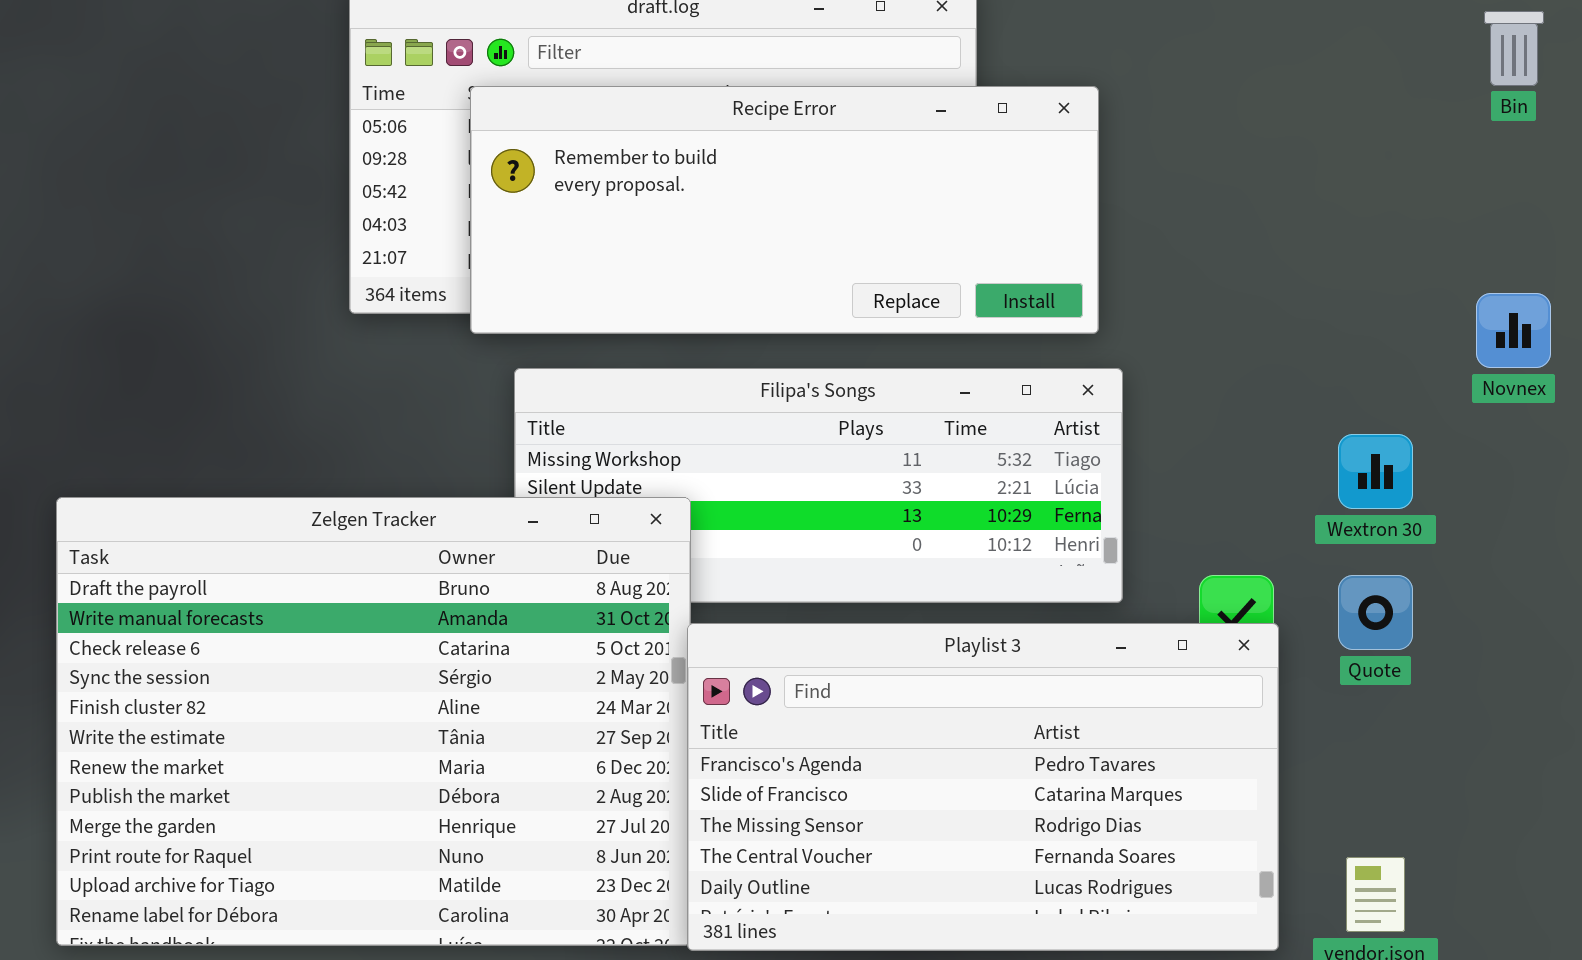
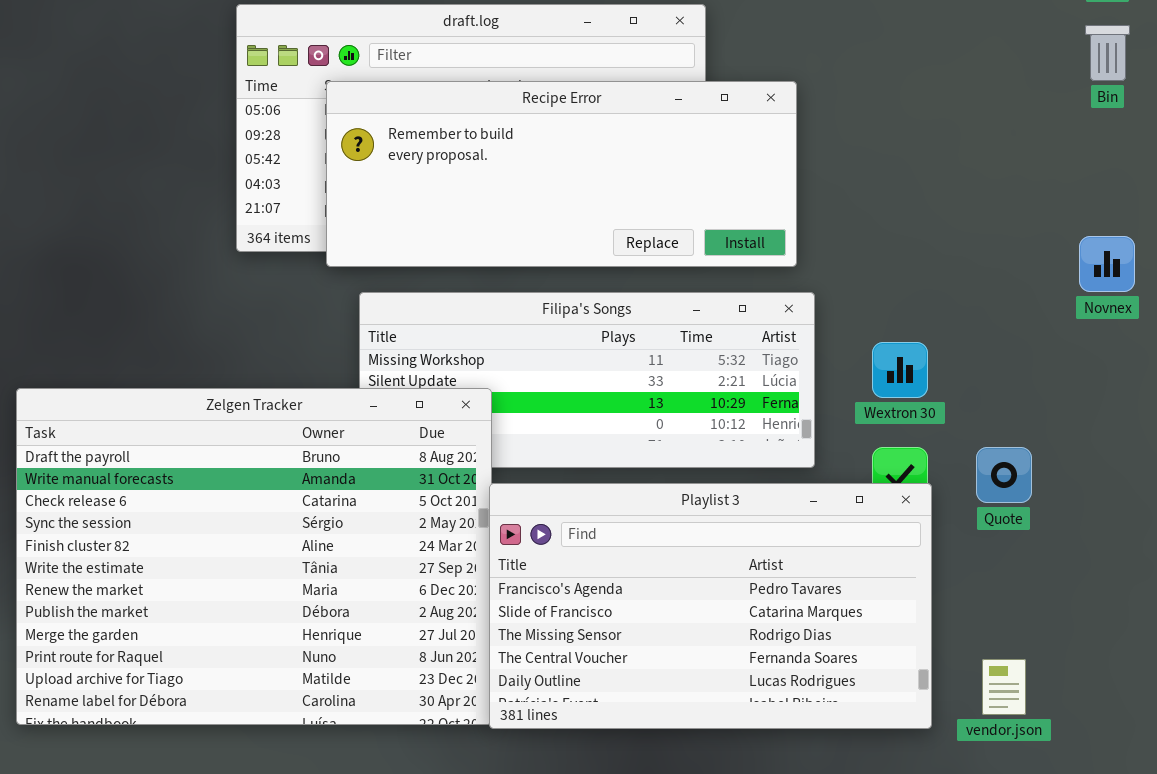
Wextron 30: [1338,434,1413,509] -> [872,342,928,398], moved

